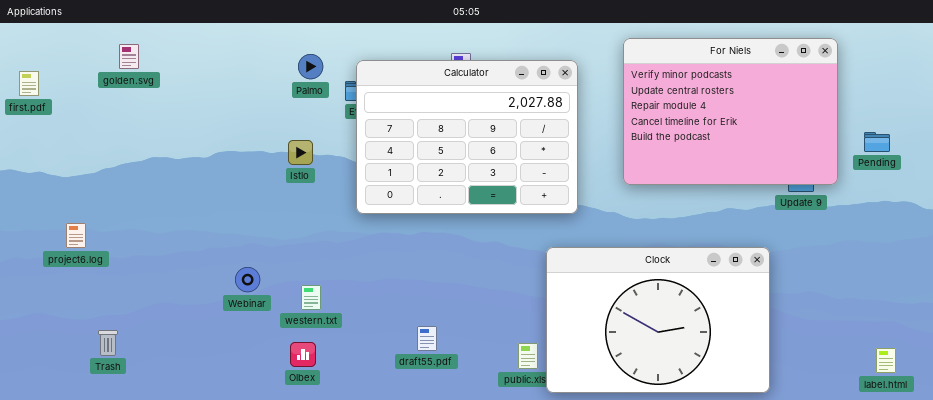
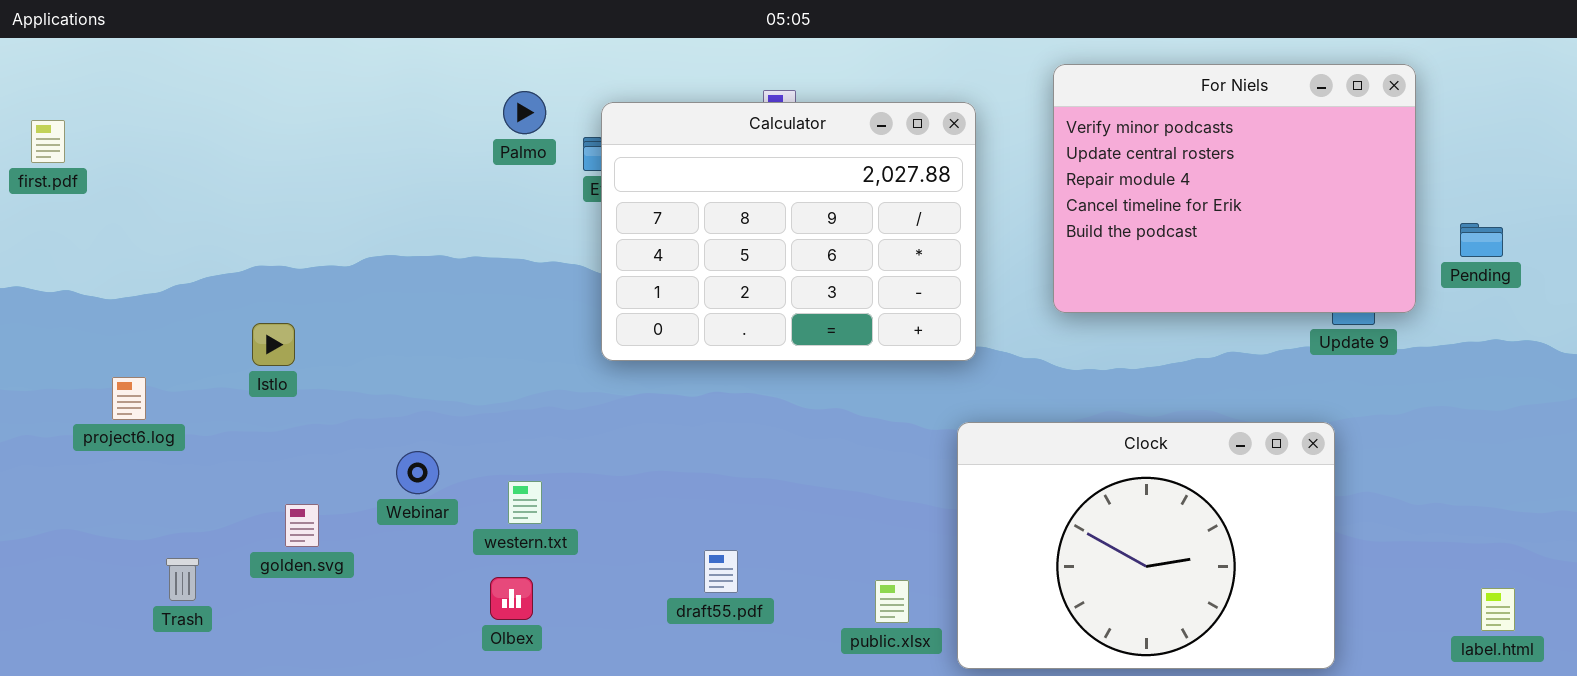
golden.svg: [119,44,139,69] -> [285,504,319,547], moved
Istlo: [288,140,313,165] -> [252,323,295,366], moved
Clock: [546,247,770,393] -> [957,422,1335,669], moved

